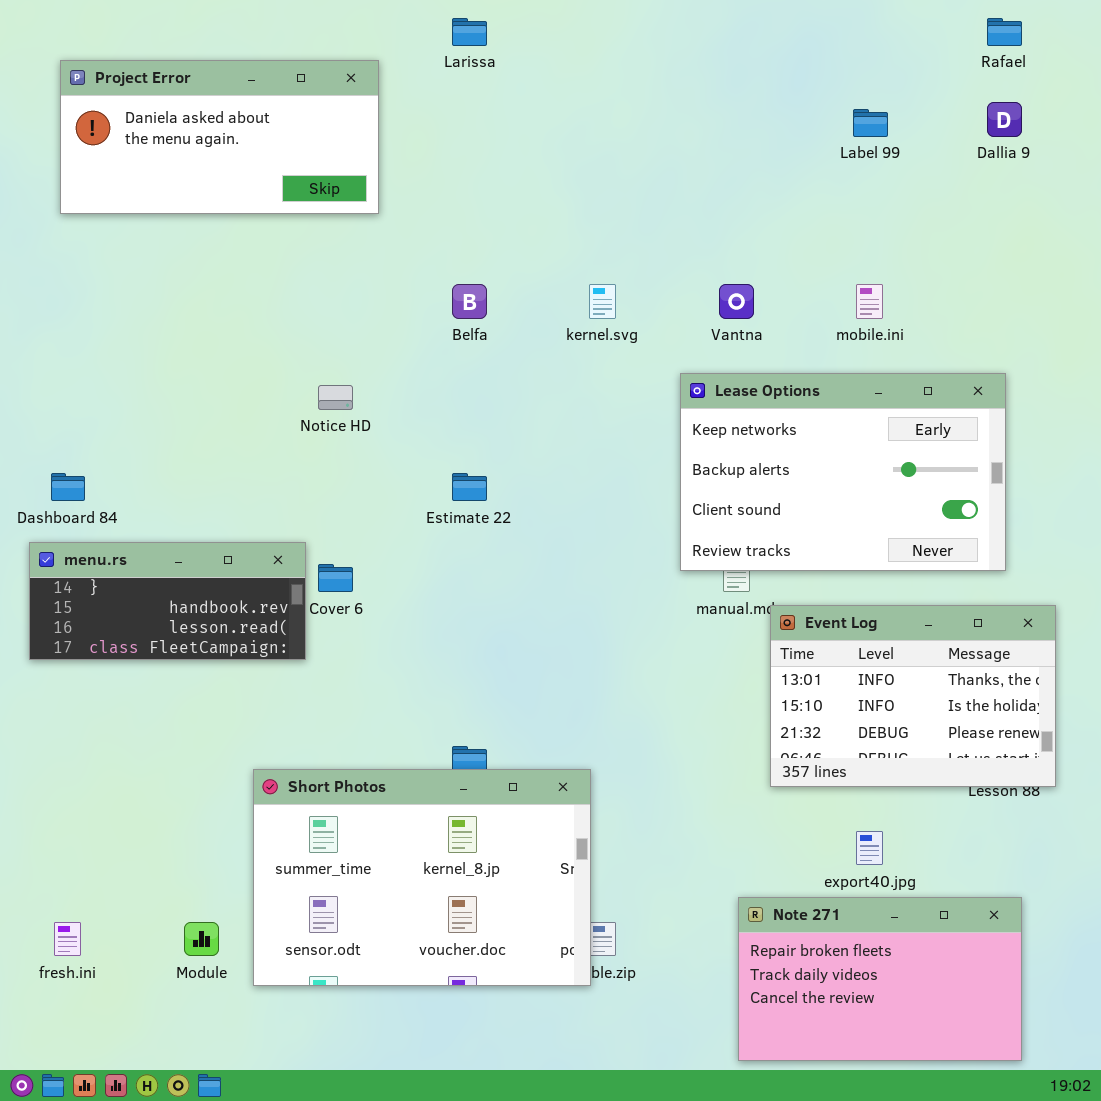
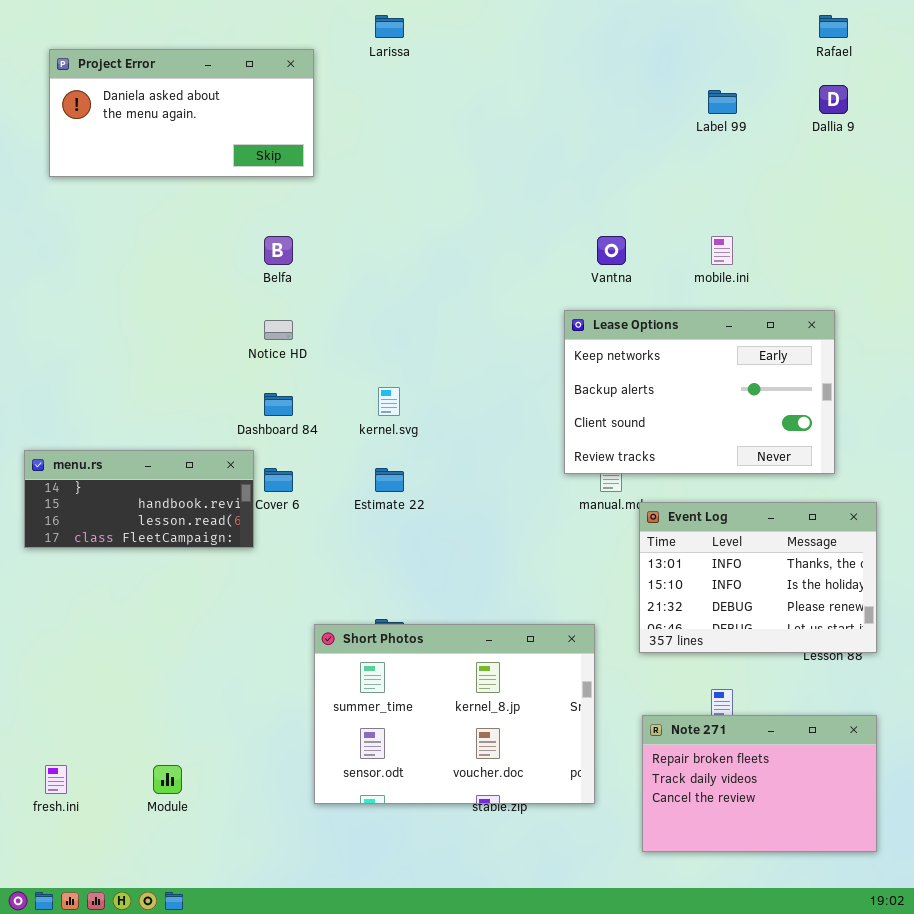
Belfa: [452,284,487,319] -> [264,236,293,265], moved
kernel.svg: [589,284,616,319] -> [378,387,400,416], moved
Dashboard 84: [51,473,85,501] -> [264,393,293,416], moved
Estimate 22: [452,473,487,501] -> [375,468,404,492], moved
Short Photos: [253,769,591,986] -> [314,624,595,804], moved
Note 271: [738,897,1022,1061] -> [642,715,877,852], moved

